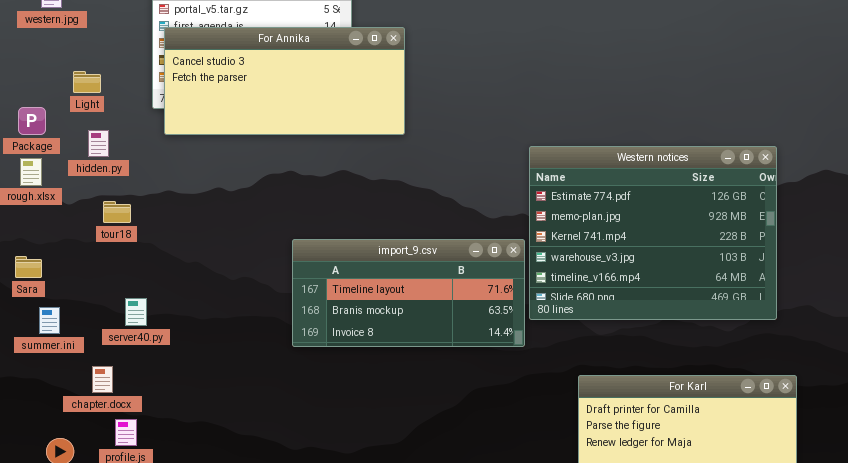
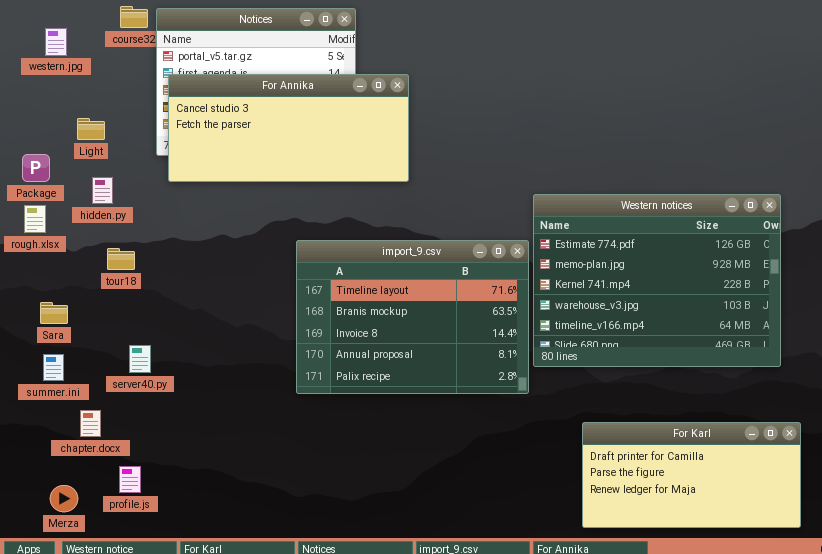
import_9.csv: [292,239,525,347] -> [296,240,529,394], resized
Sara: [15,256,42,278] -> [40,302,68,324], moved
chapter.docx: [92,366,113,393] -> [80,410,101,437], moved

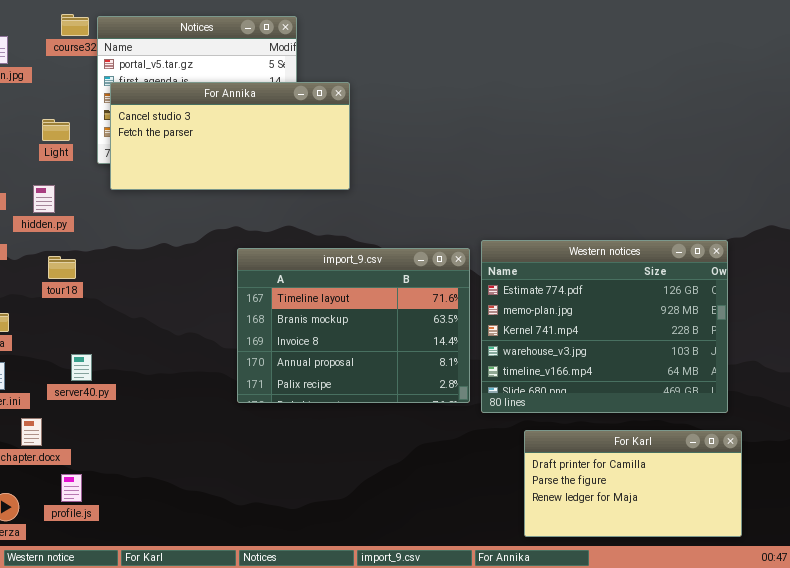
Light: [77,118,105,140] -> [42,119,70,141], moved
Western notices: [533,194,781,367] -> [481,240,728,413], moved

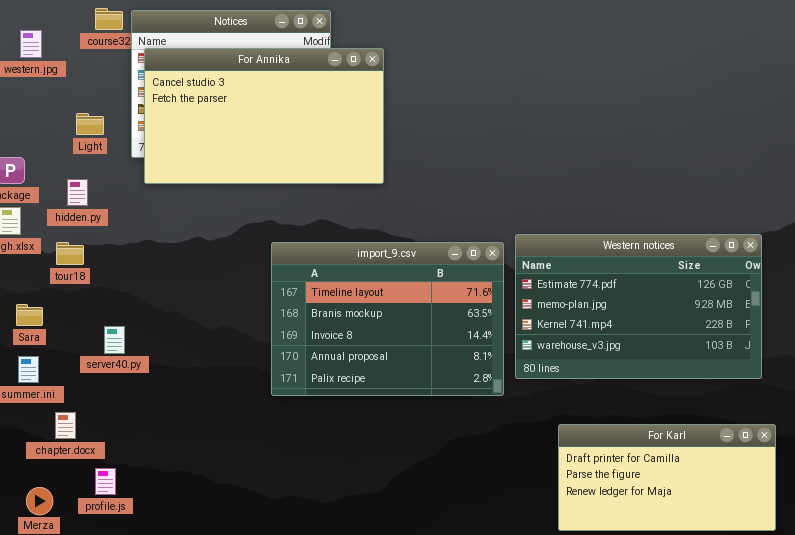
For Annika: [110,82,350,190] -> [144,48,384,184], resized
Western notices: [481,240,728,413] -> [515,234,762,379], resized
tour18: [48,256,76,279] -> [56,242,84,265], moved
server40.py: [71,354,92,381] -> [104,326,125,354], moved

